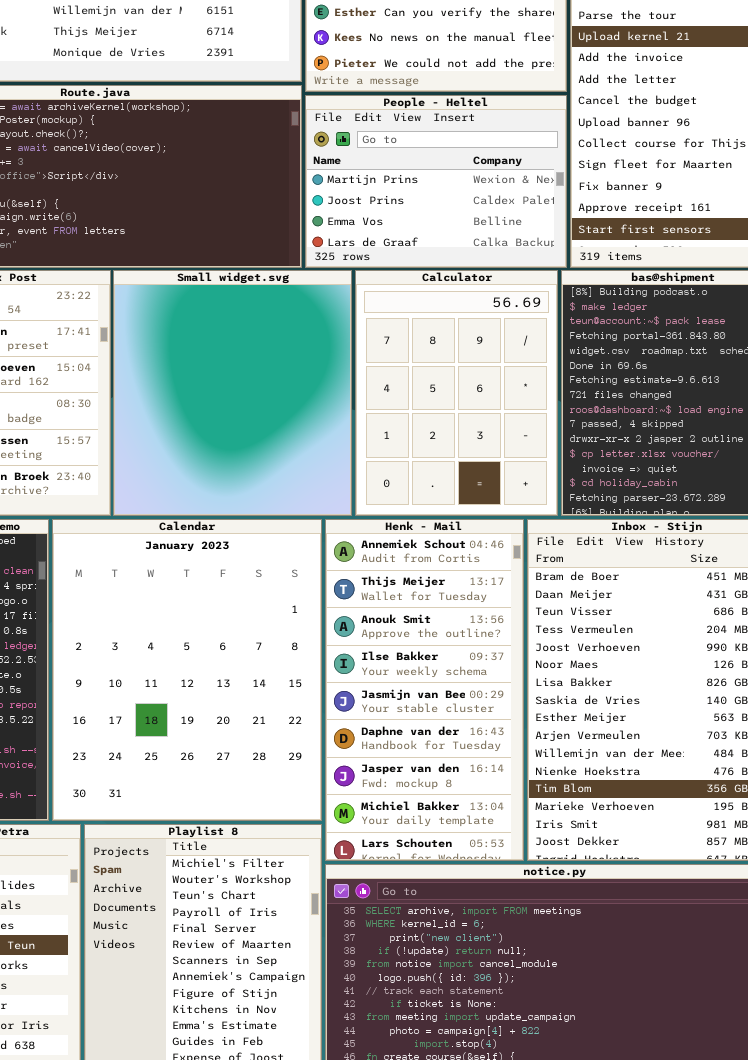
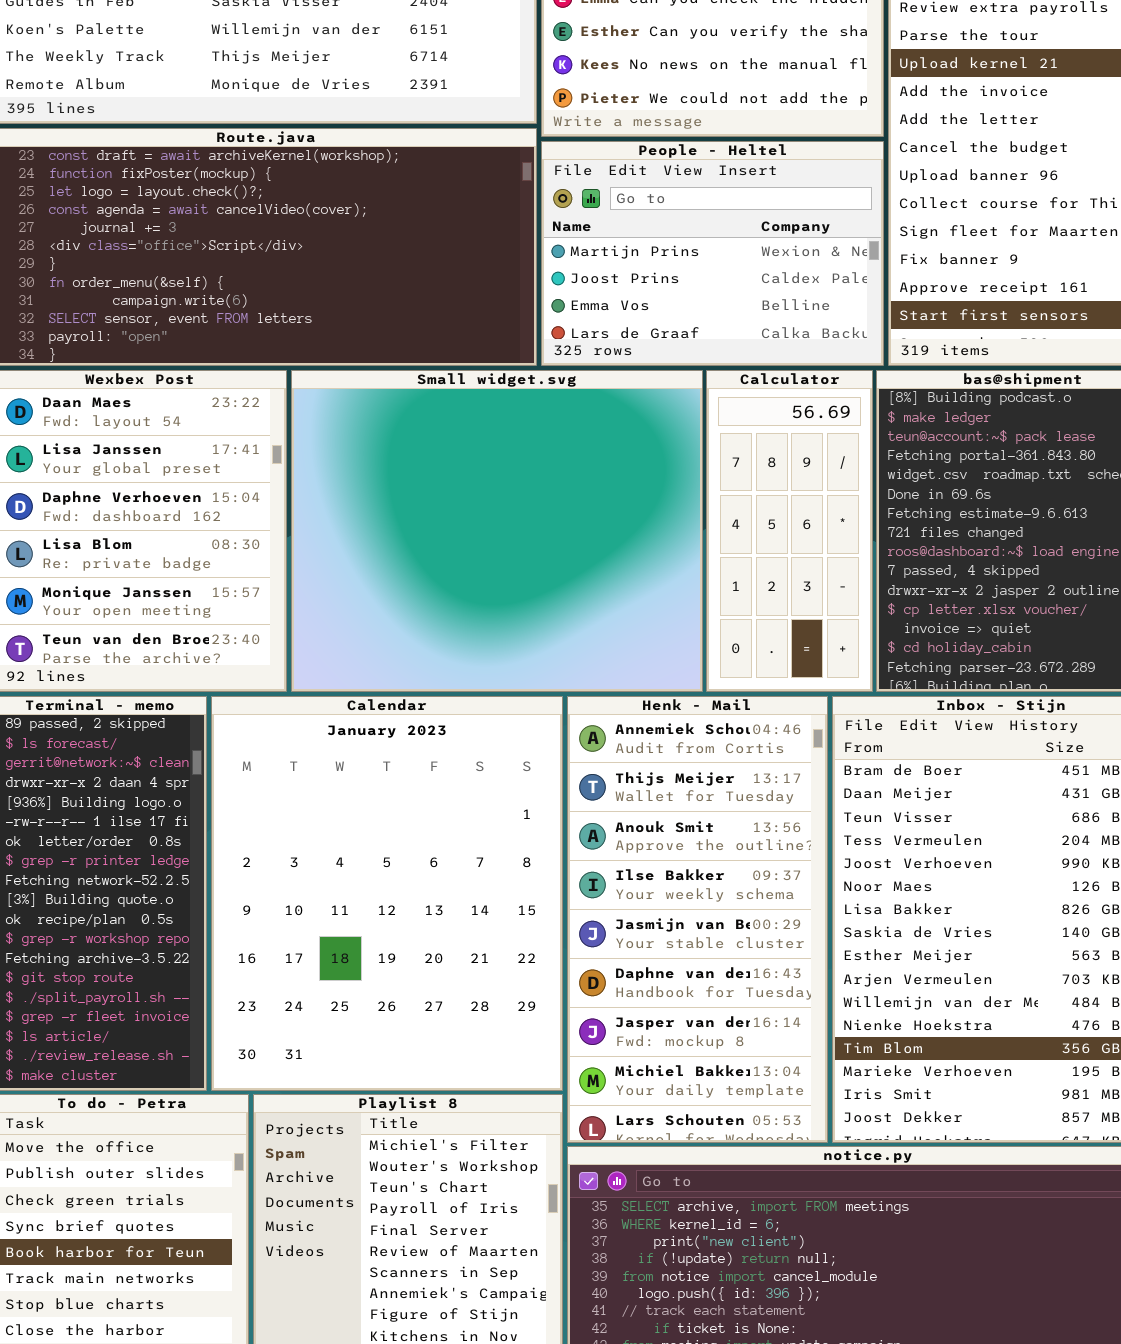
Small widget.svg: [113,270,352,516] -> [291,370,703,692], resized
Calculator: [355,270,558,516] -> [706,370,873,692], resized

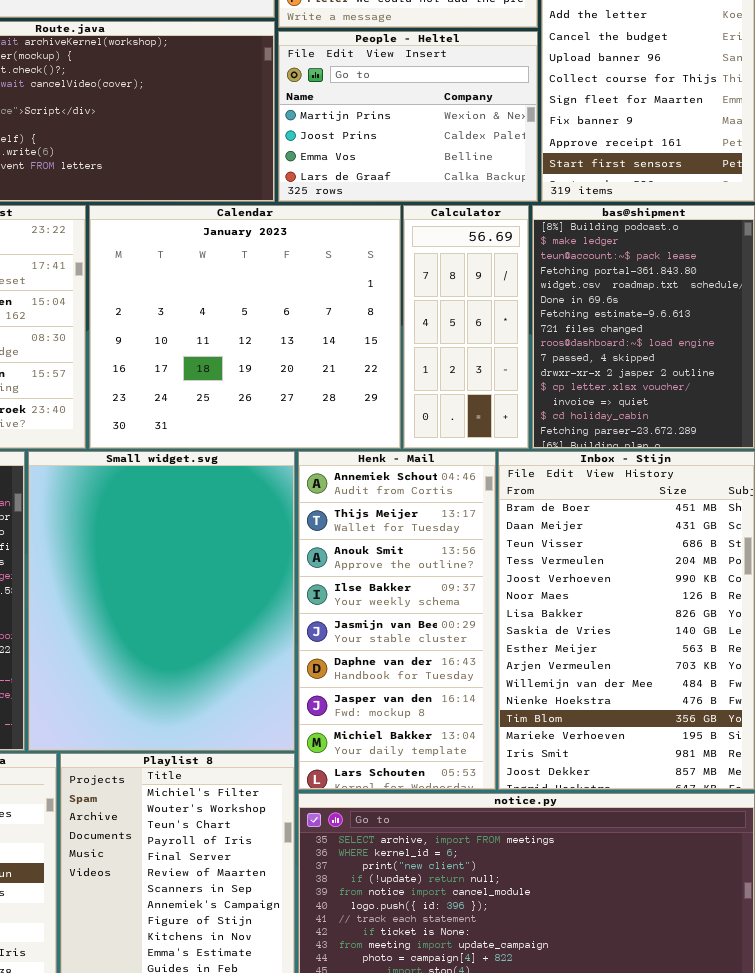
Small widget.svg: [291,370,703,692] -> [28,451,295,751], moved, resized
Calendar: [211,696,563,1091] -> [89,205,401,449], moved, resized

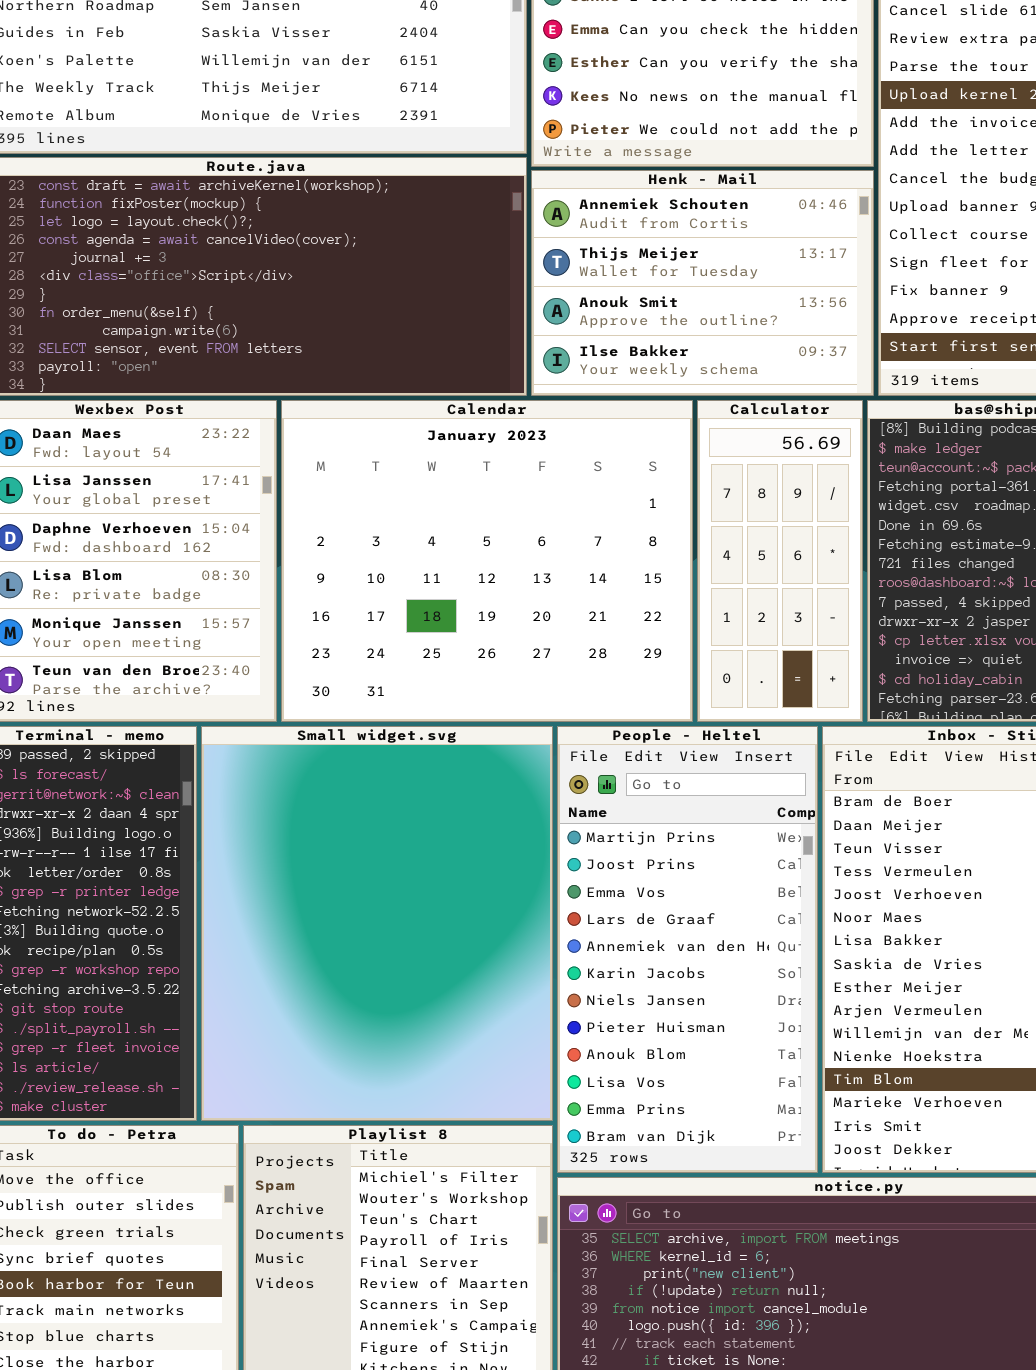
People - Heltel: [278,31,538,202] -> [557,726,818,1173], moved, resized
Henk - Mail: [298,451,496,790] -> [531,170,874,396], moved, resized

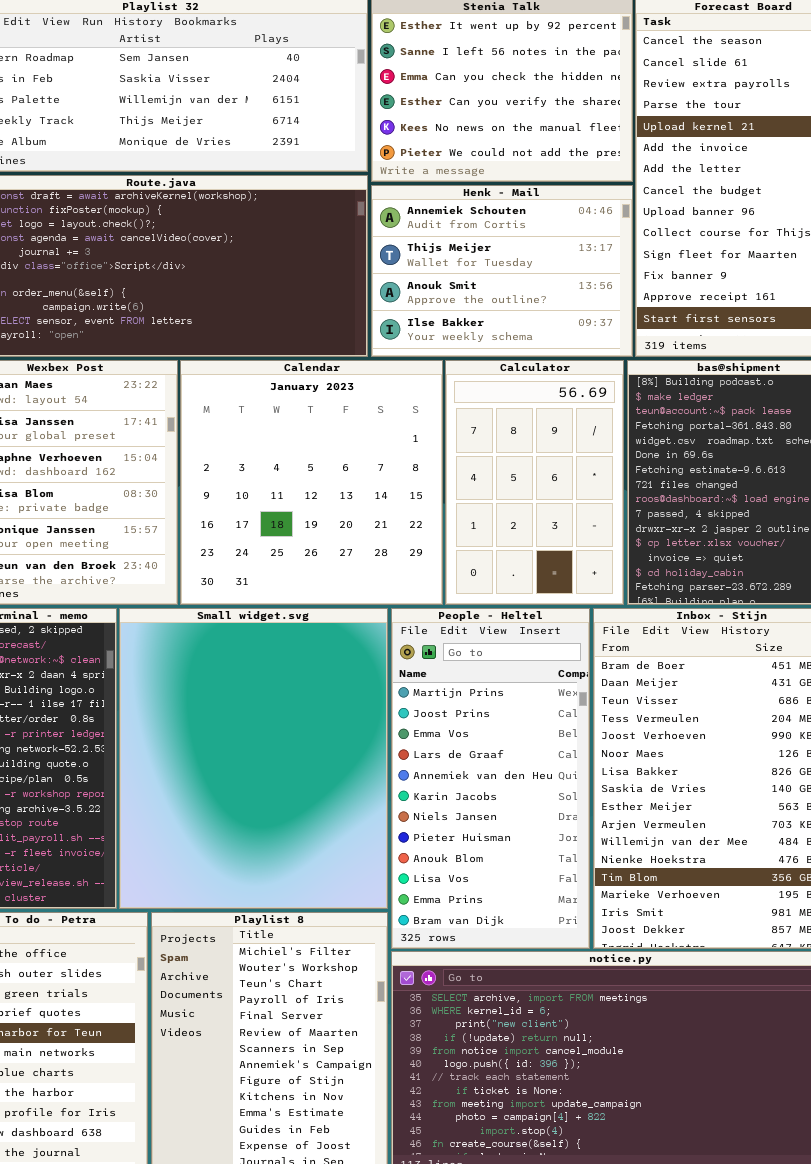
Calendar: [281,400,693,722] -> [180,360,443,605], resized
Calculator: [697,400,863,722] -> [445,360,624,605], resized

